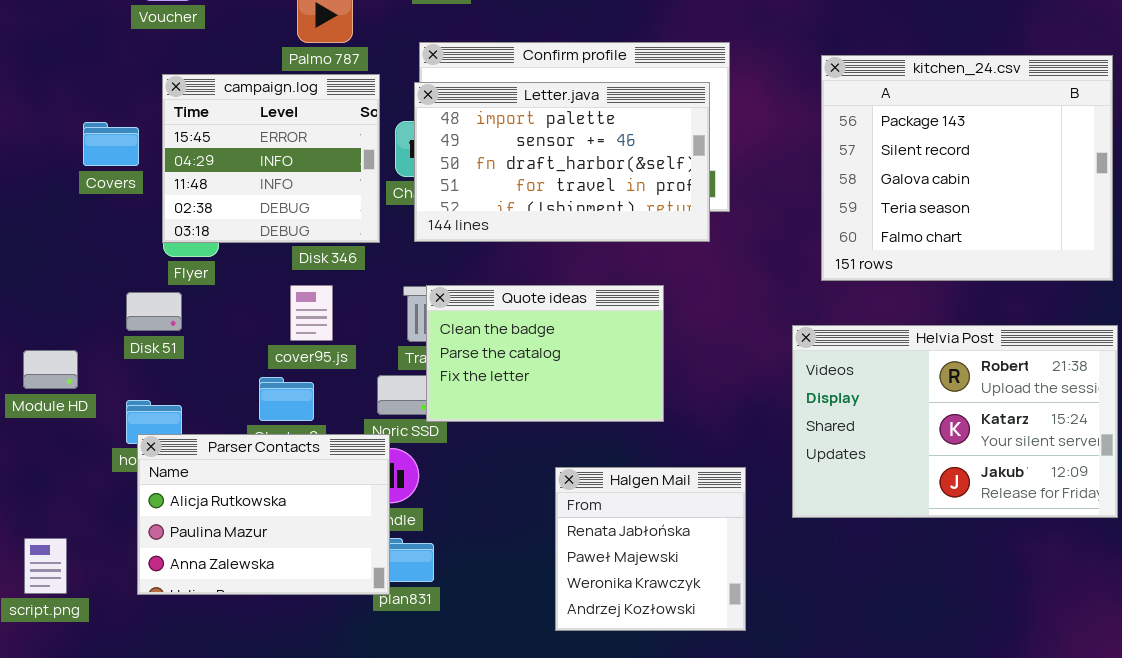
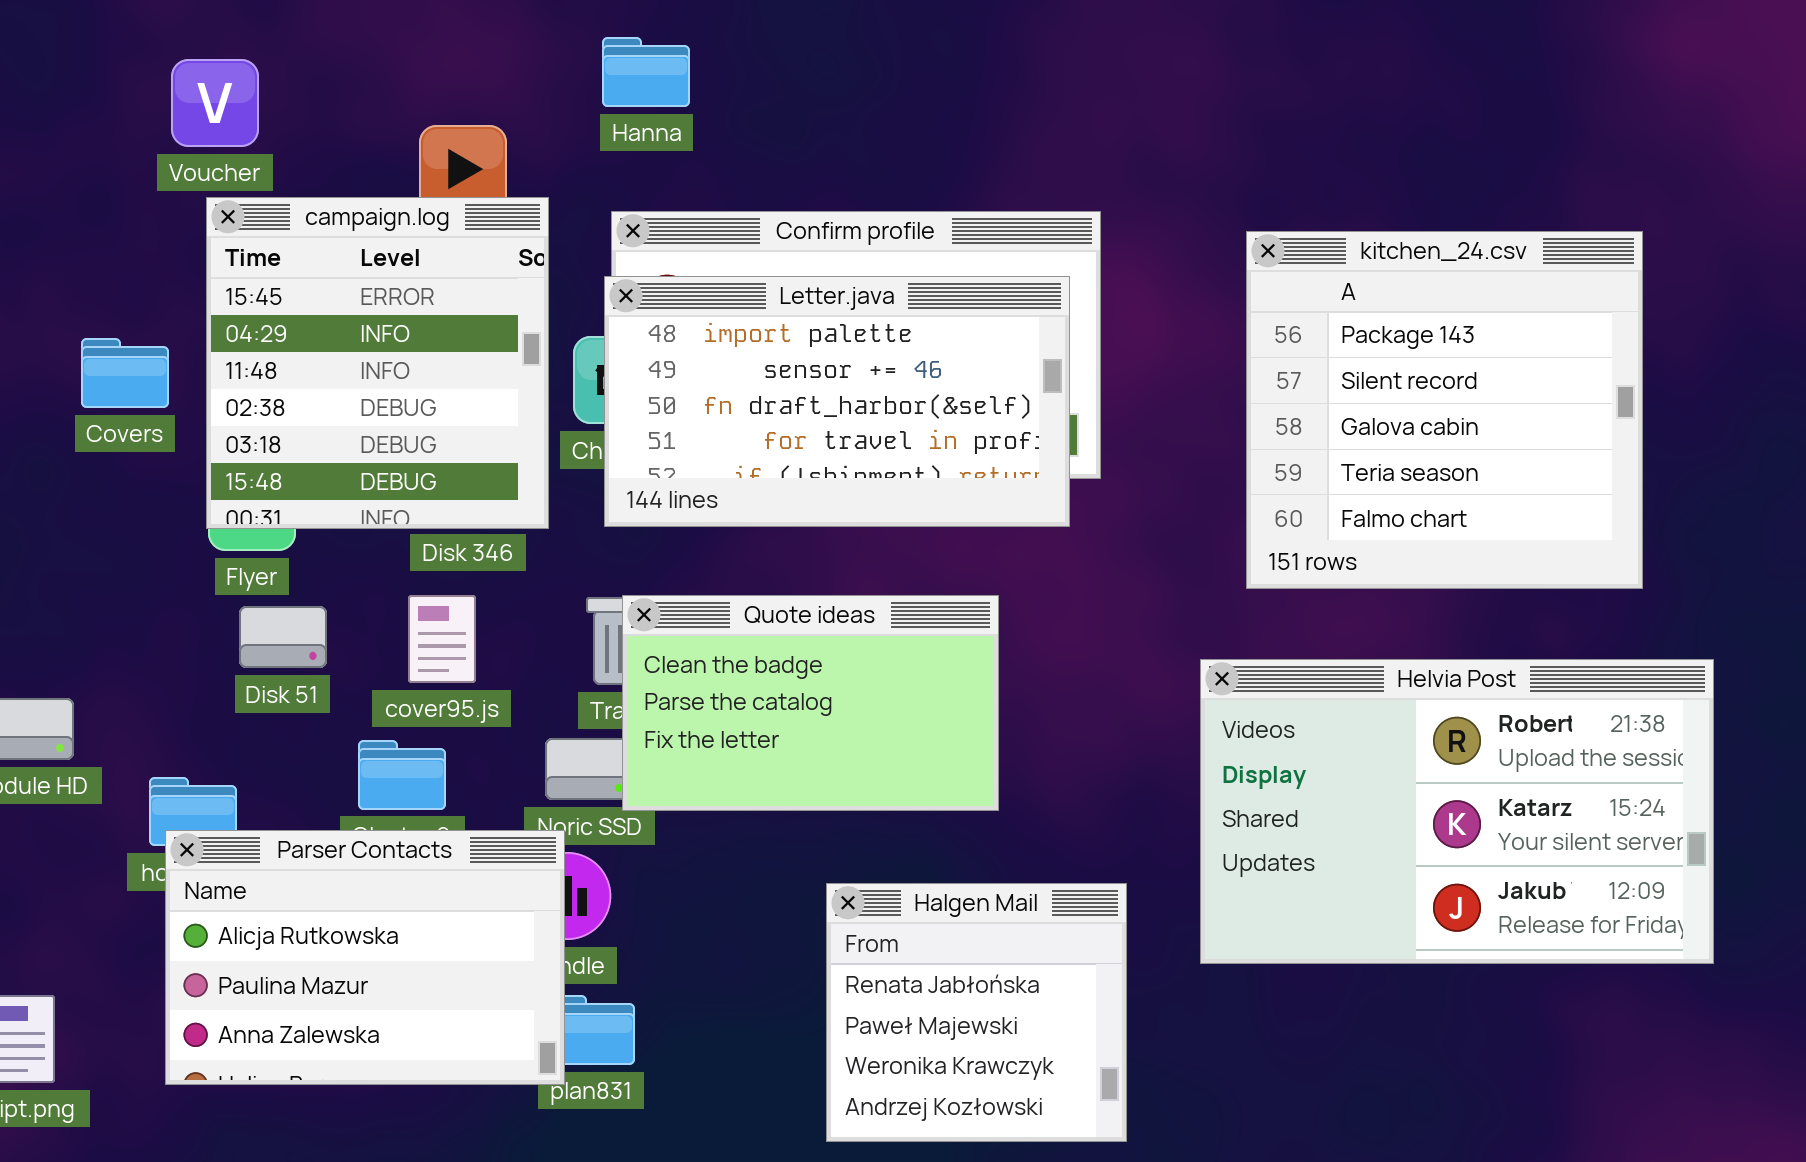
kitchen_24.csv: [821,55,1113,281] -> [1246,231,1643,589], resized
campaign.log: [162,74,380,243] -> [206,197,549,529], resized
Disk 51: [126,292,182,331] -> [239,606,327,668], moved

